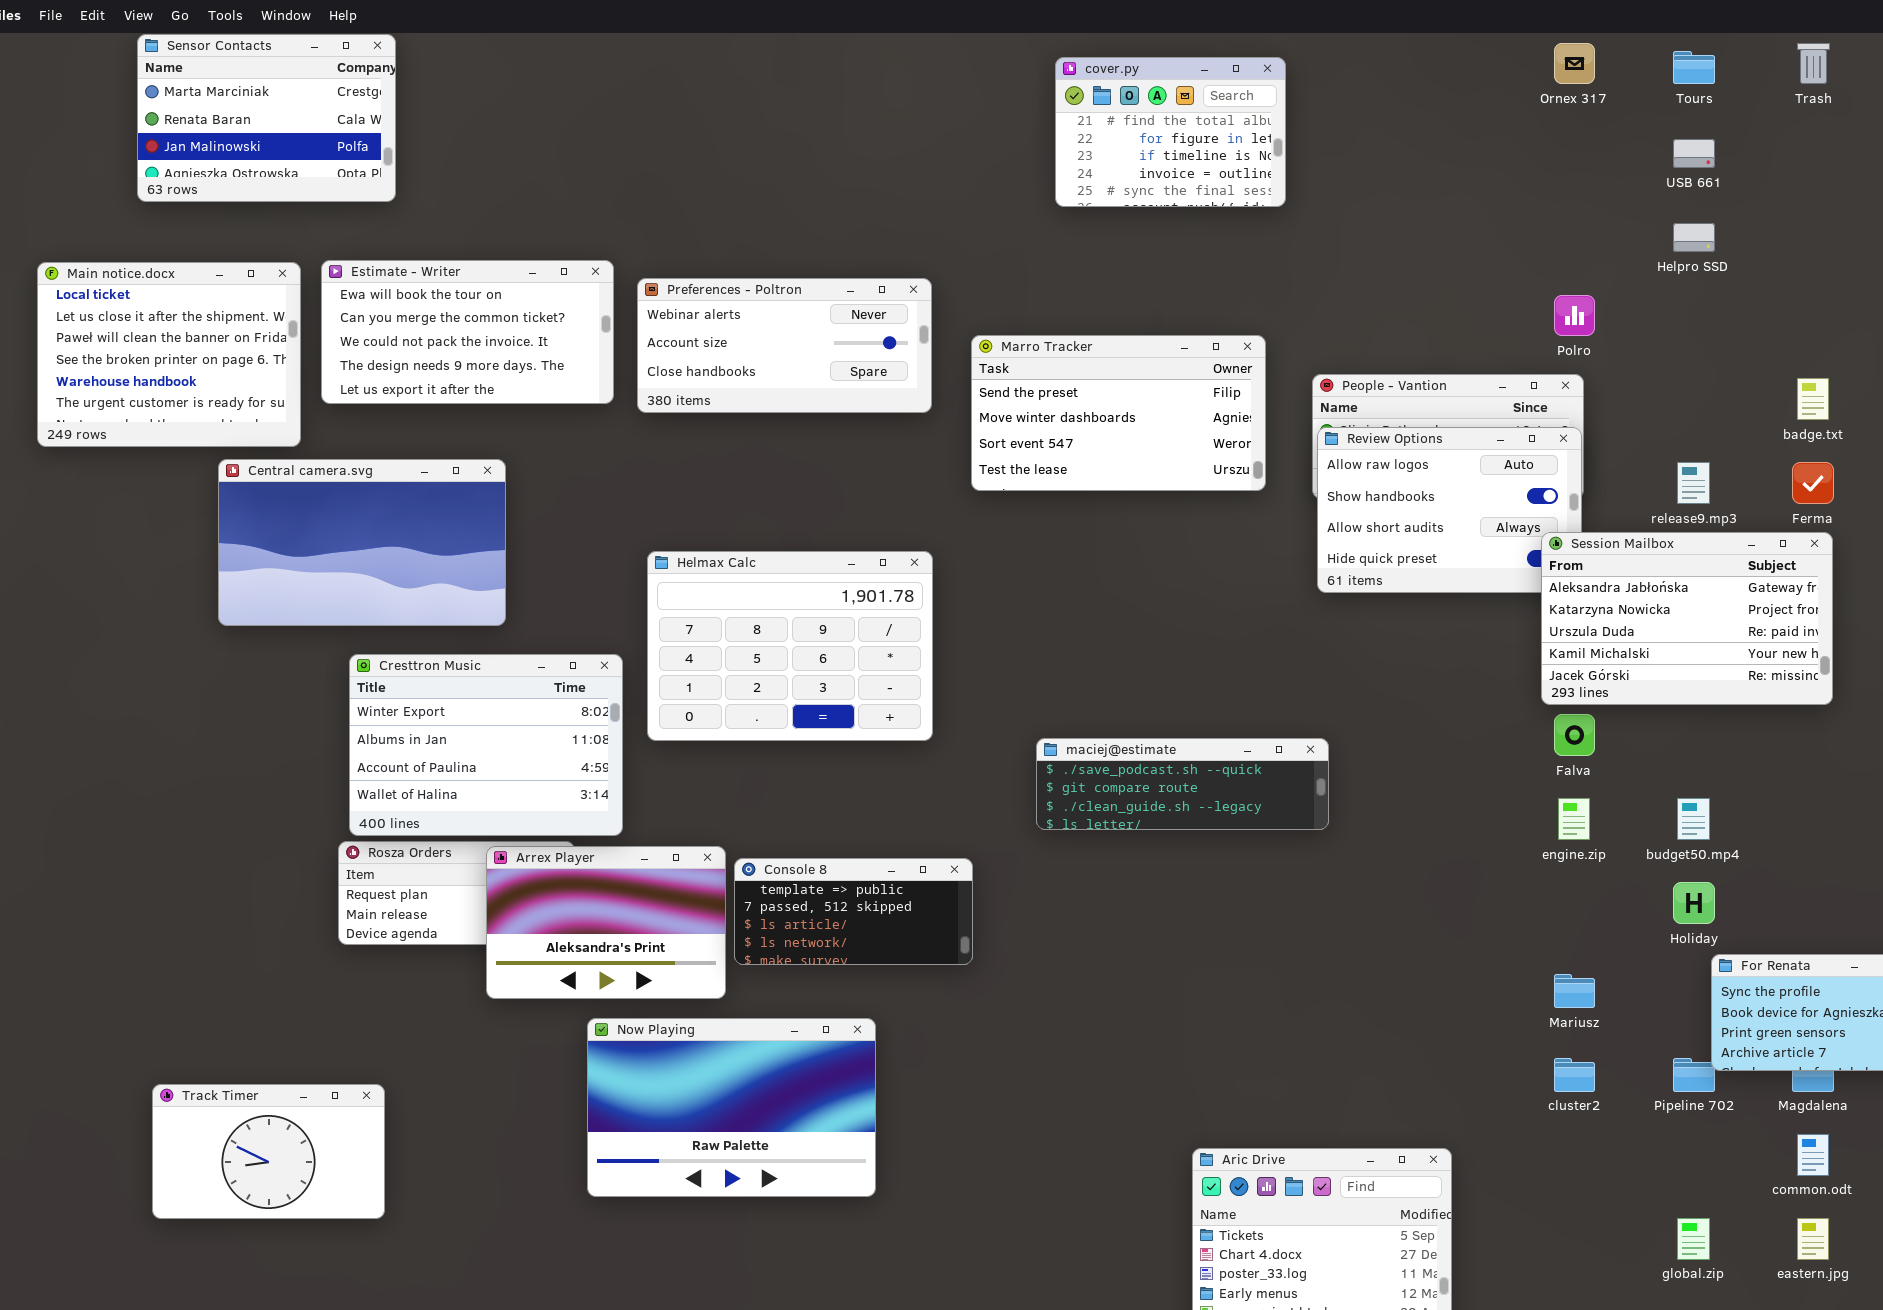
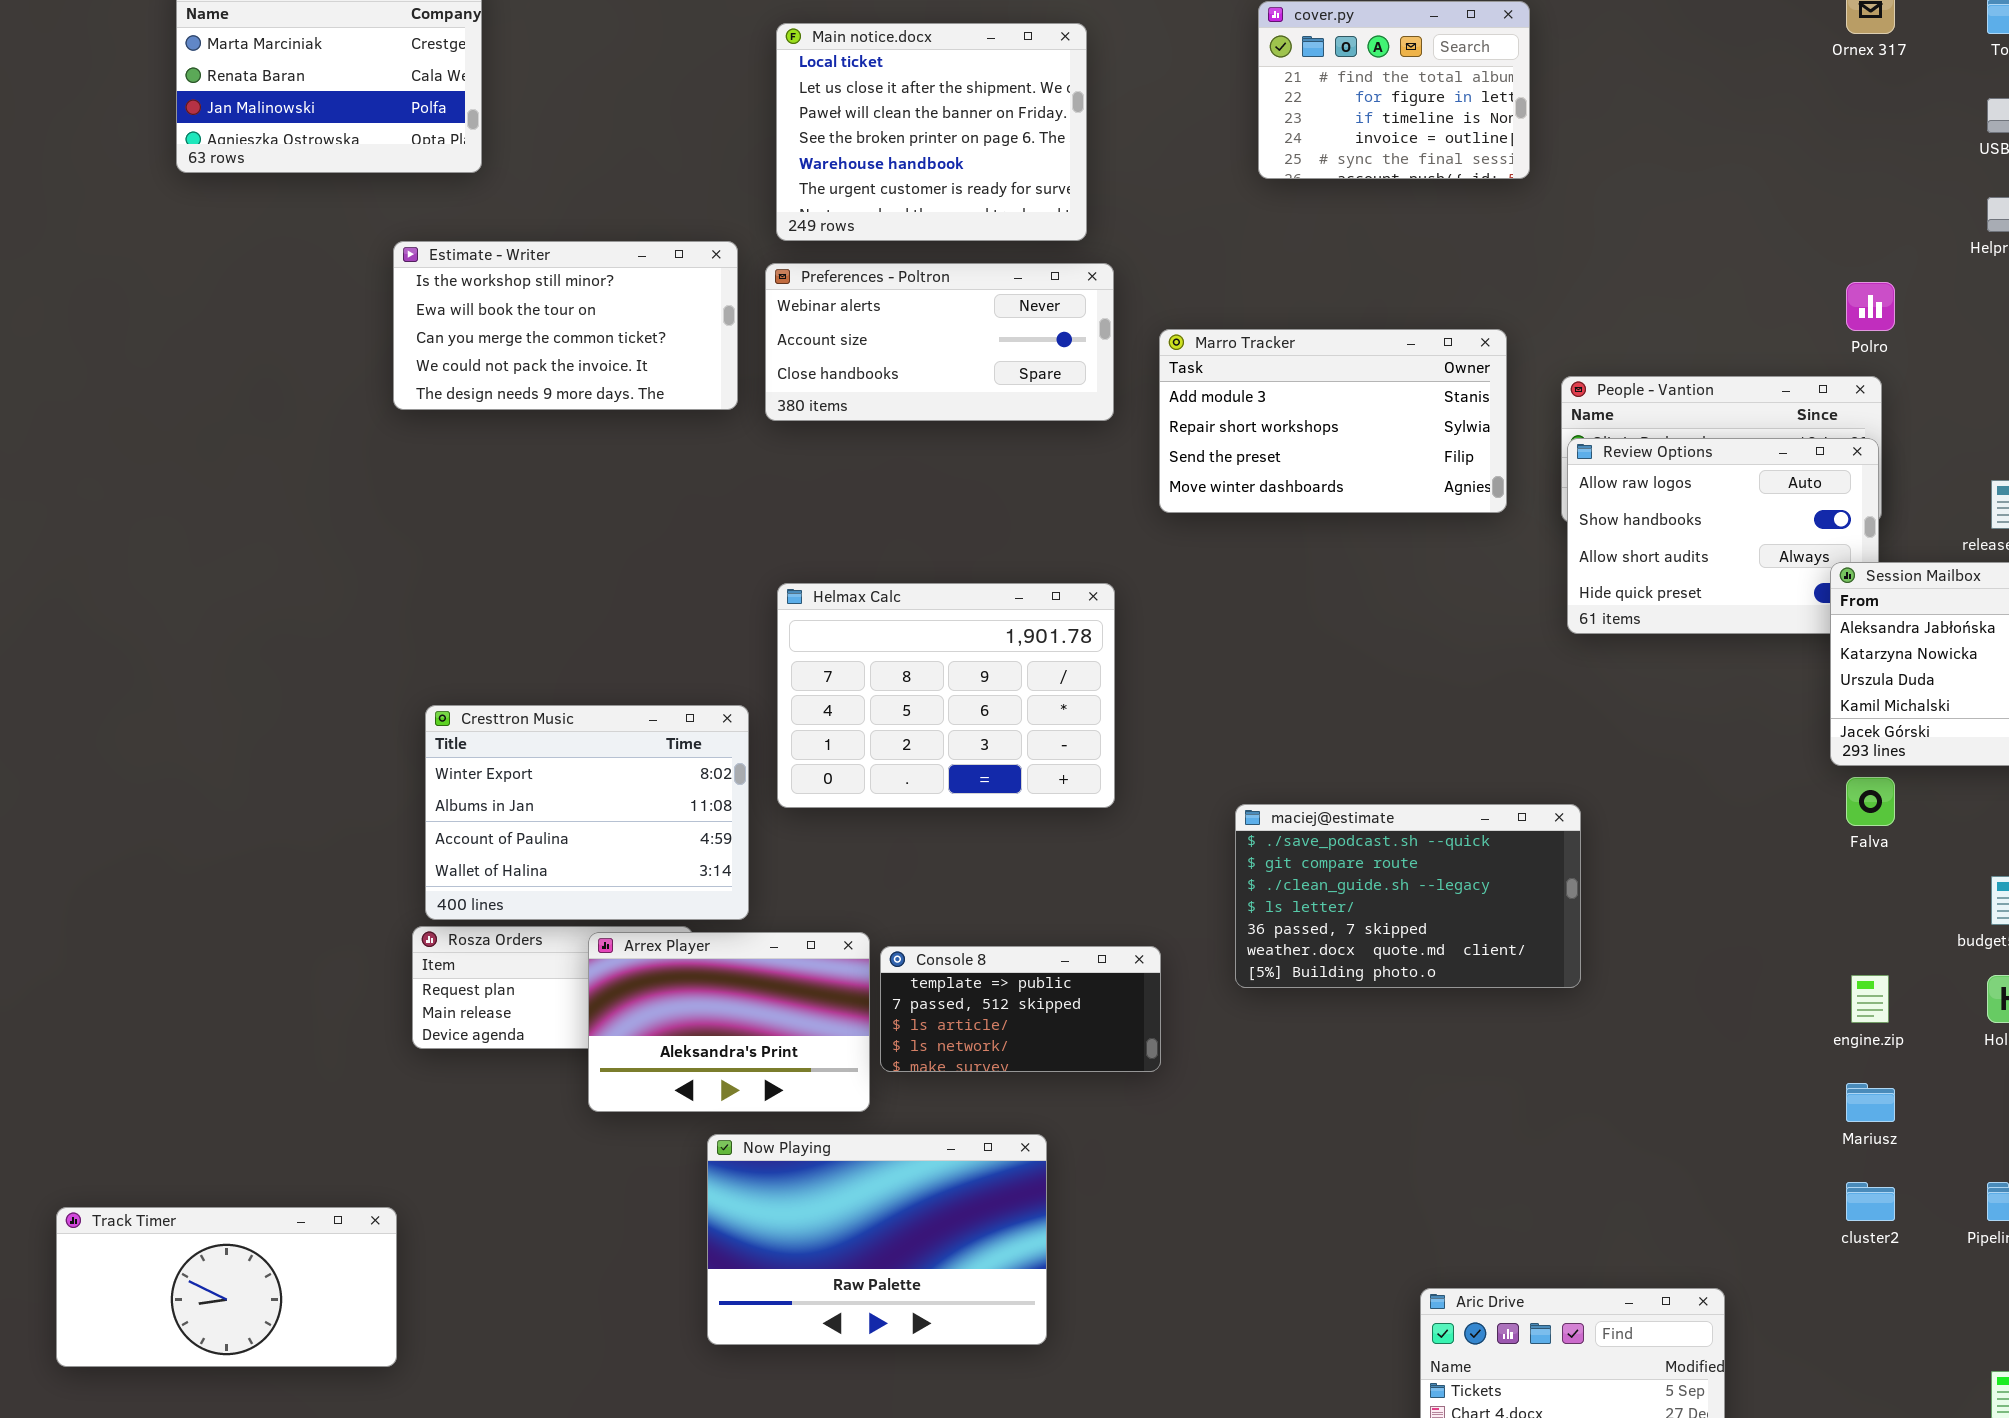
Estimate - Writer: [321,260,614,404] -> [393,241,738,410], scrolled up 1 row
Main notice.docx: [37,262,301,447] -> [776,23,1087,241], moved
Marro Tracker: [971,335,1266,491] -> [1159,329,1507,513], scrolled up 2 rows
Central camera.svg: [218,459,506,626] -> none, closed
maciej@estimate: [1036,738,1329,830] -> [1235,804,1581,988], resized
engine.zip: [1558,798,1590,840] -> [1851,975,1889,1023], moved
Track Timer: [152,1084,385,1219] -> [56,1207,397,1367], moved, resized

